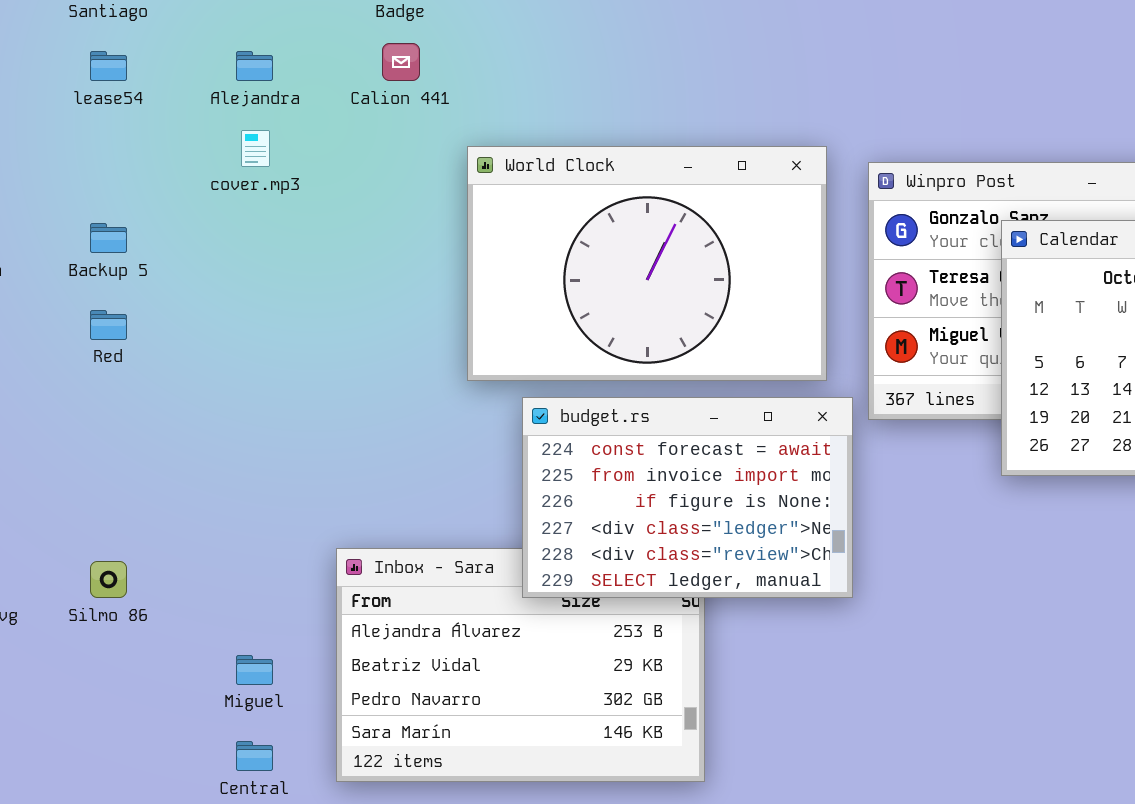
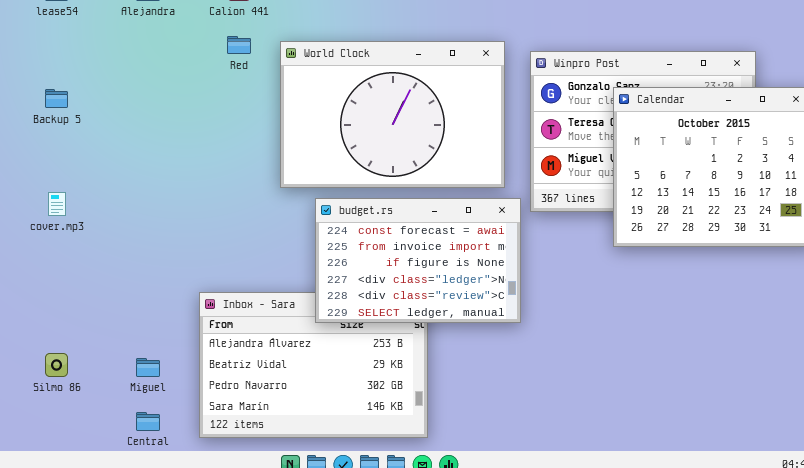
cover.mp3: [241,130,270,167] -> [48,192,66,216], moved
Red: [90,310,127,340] -> [227,36,251,54], moved
Silmo 86: [90,561,127,598] -> [45,353,68,377], moved

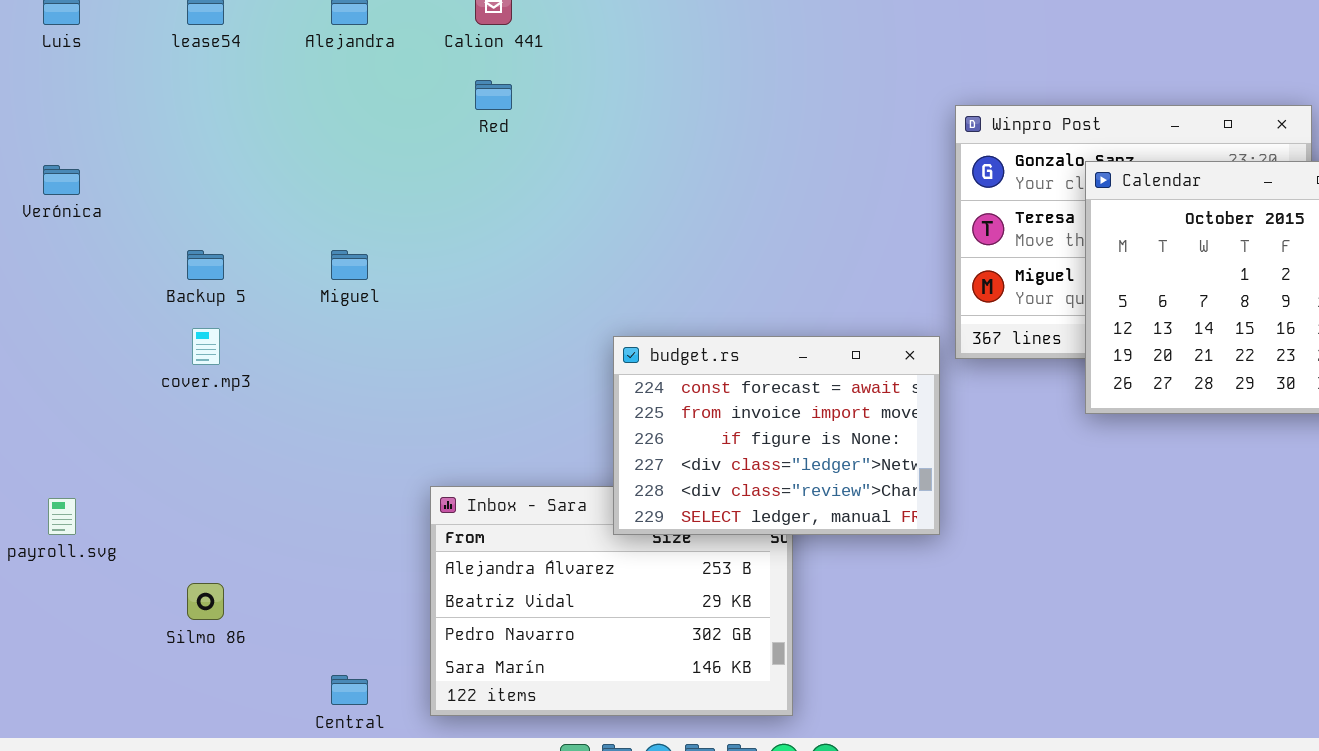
World Clock: [280,41,505,188] -> none, closed
Backup 5: [45,89,68,108] -> [187,250,224,280], moved
Miguel: [136,358,160,377] -> [331,250,368,280], moved

